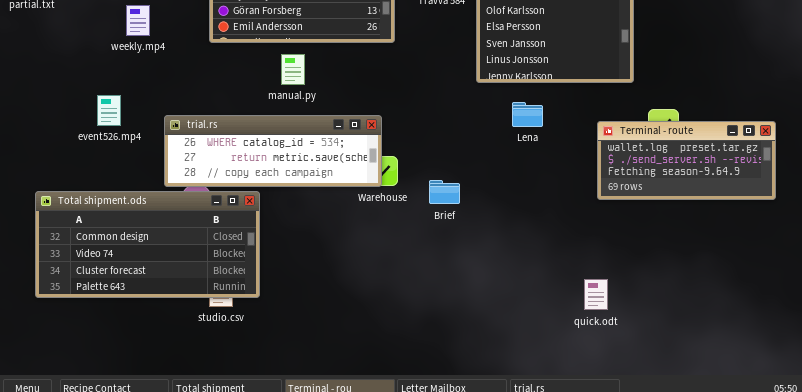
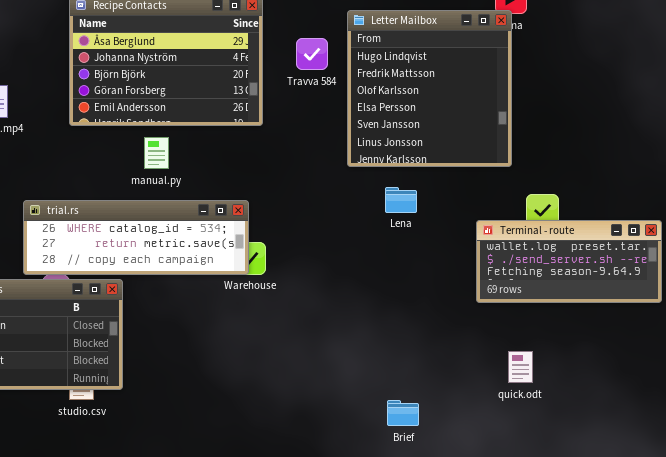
Terminal - route: [597,121,776,200] -> [476,220,662,303], moved
Brief: [429,180,460,204] -> [387,400,419,426], moved
quick.odt: [584,279,608,310] -> [508,351,533,383], moved

